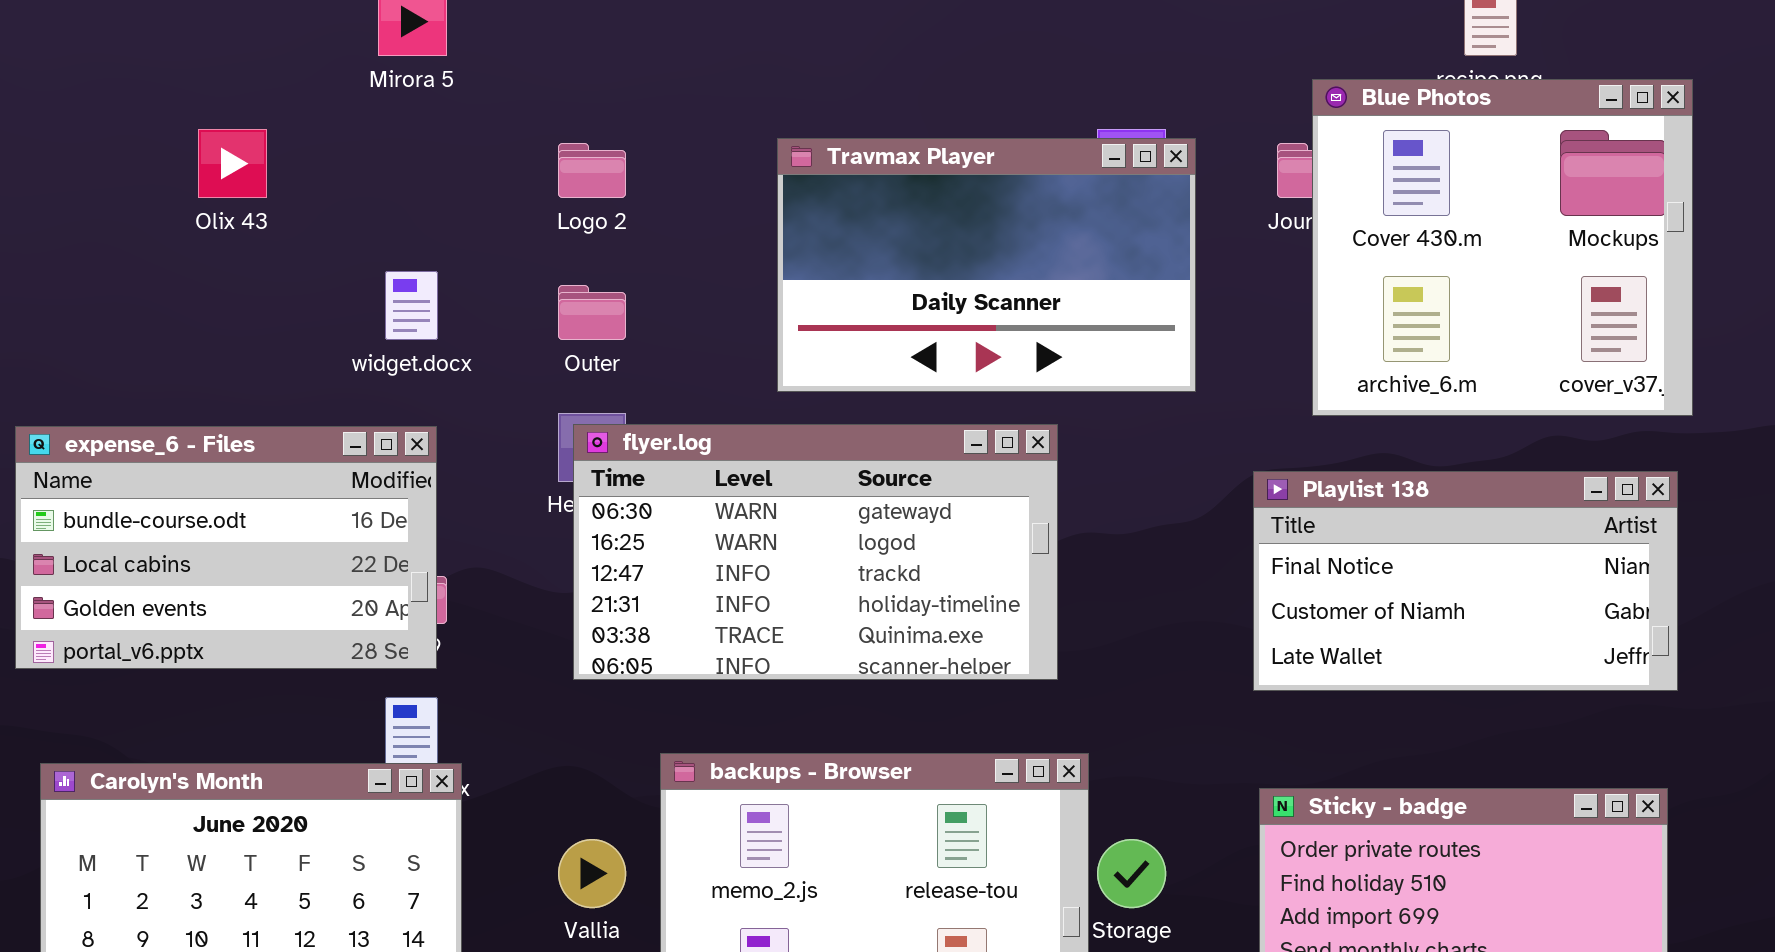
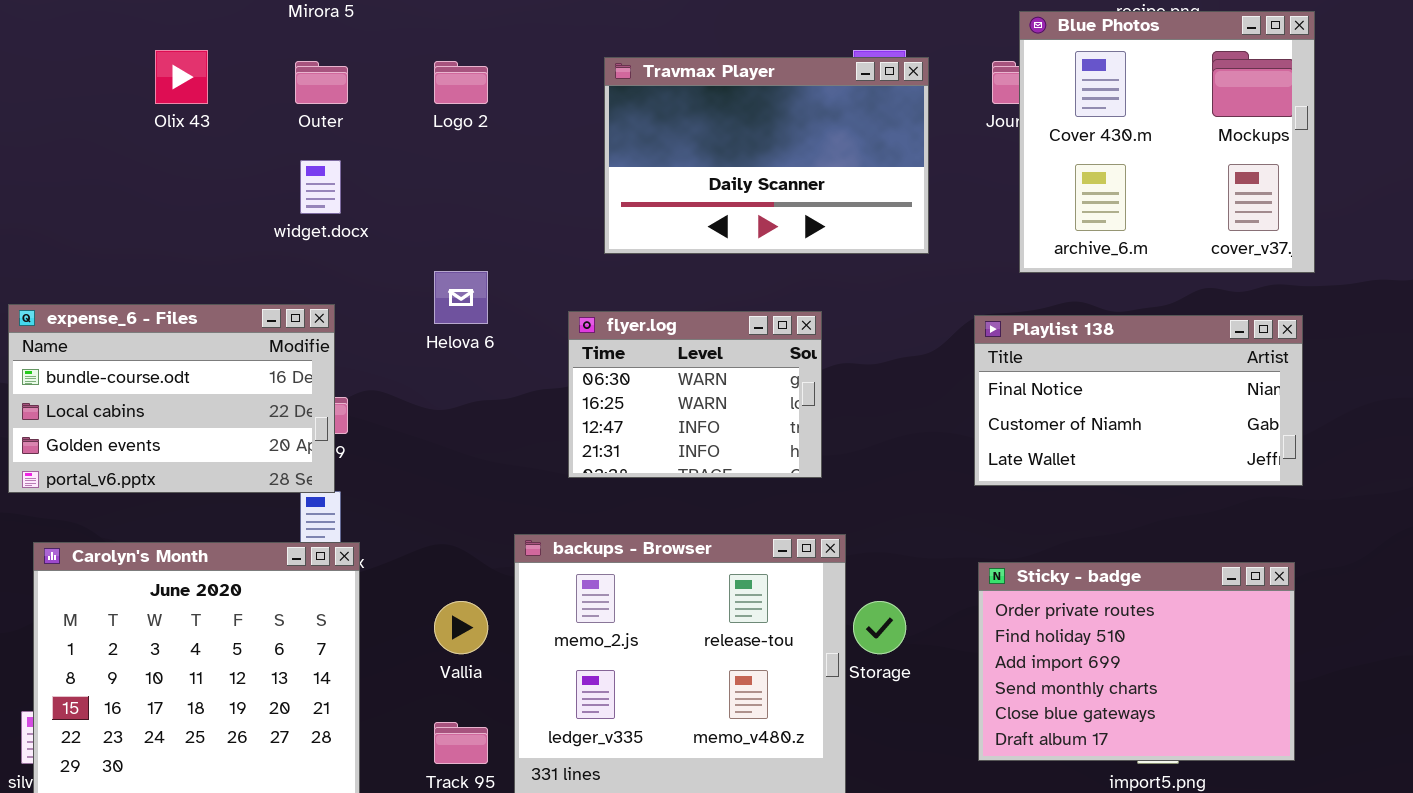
Outer: [558,285,626,340] -> [295,61,348,104], moved
flyer.log: [573,424,1058,680] -> [568,311,822,478], resized
expense_6 - Files: [15,426,437,669] -> [8,304,335,493], moved

